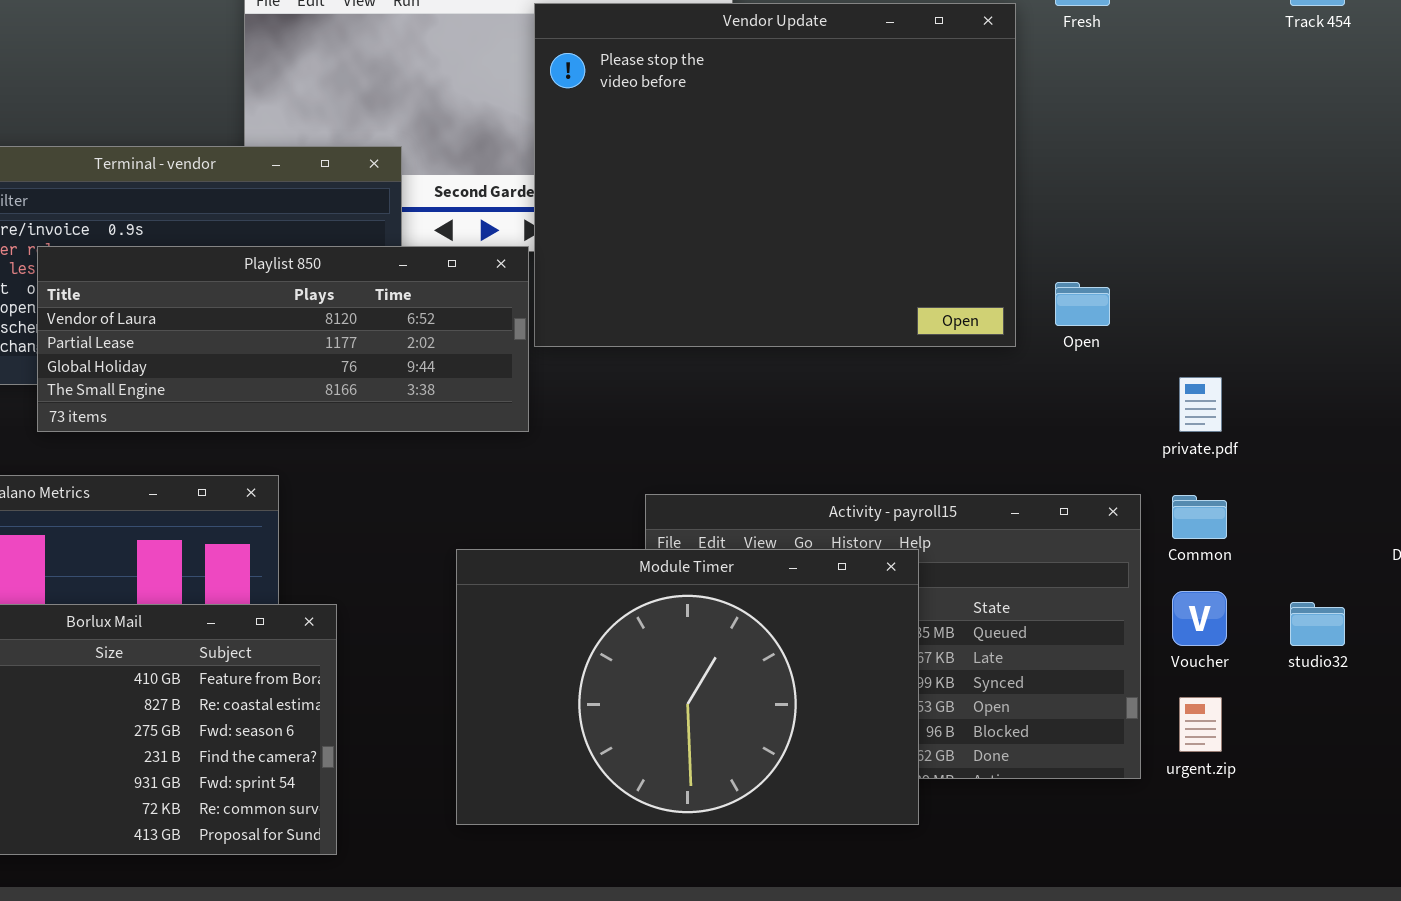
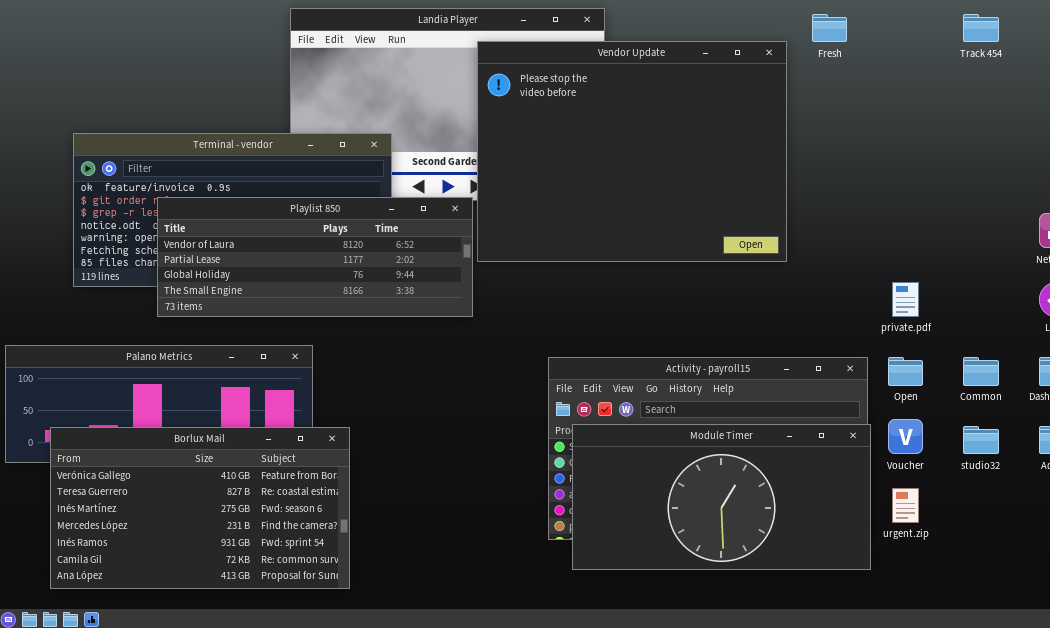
Open: [1055,282,1110,326] -> [888,357,923,386], moved
Common: [1172,495,1227,539] -> [963,357,999,386], moved
Module Timer: [456,549,919,825] -> [572,424,871,570], moved, resized

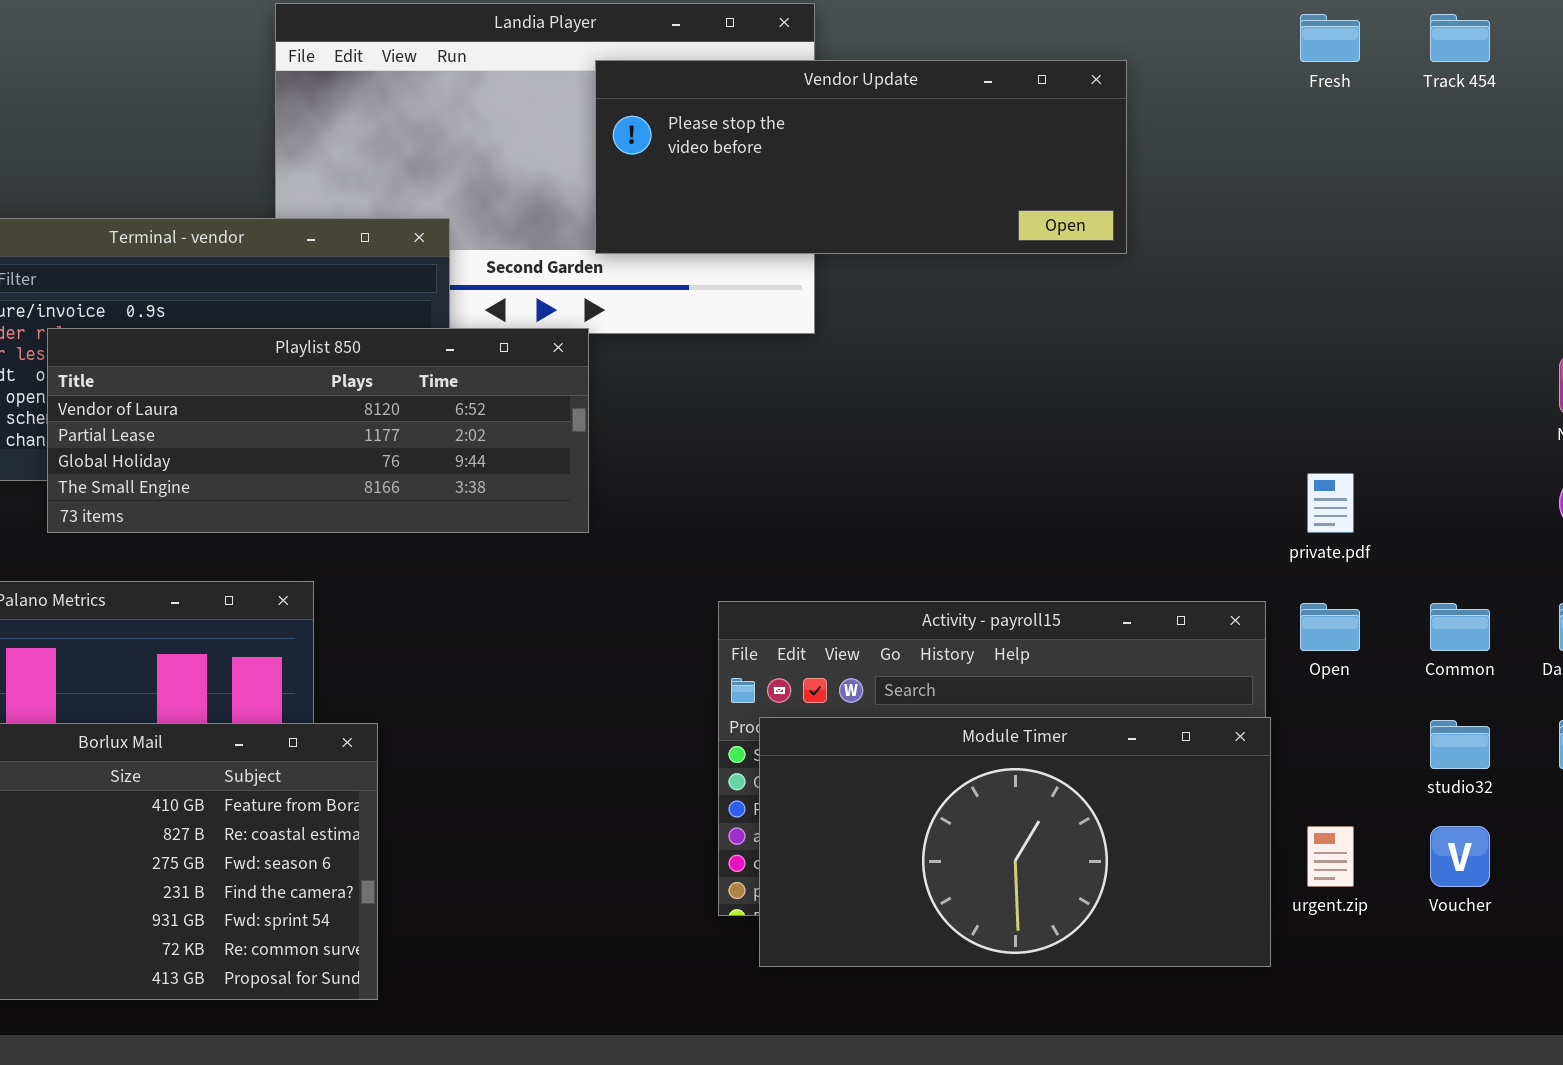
Fresh: [812,14,847,42] -> [1300,14,1360,62], moved
Vendor Update: [477,41,787,262] -> [595,60,1127,254], resized
Voucher: [888,419,923,454] -> [1430,826,1490,887], moved

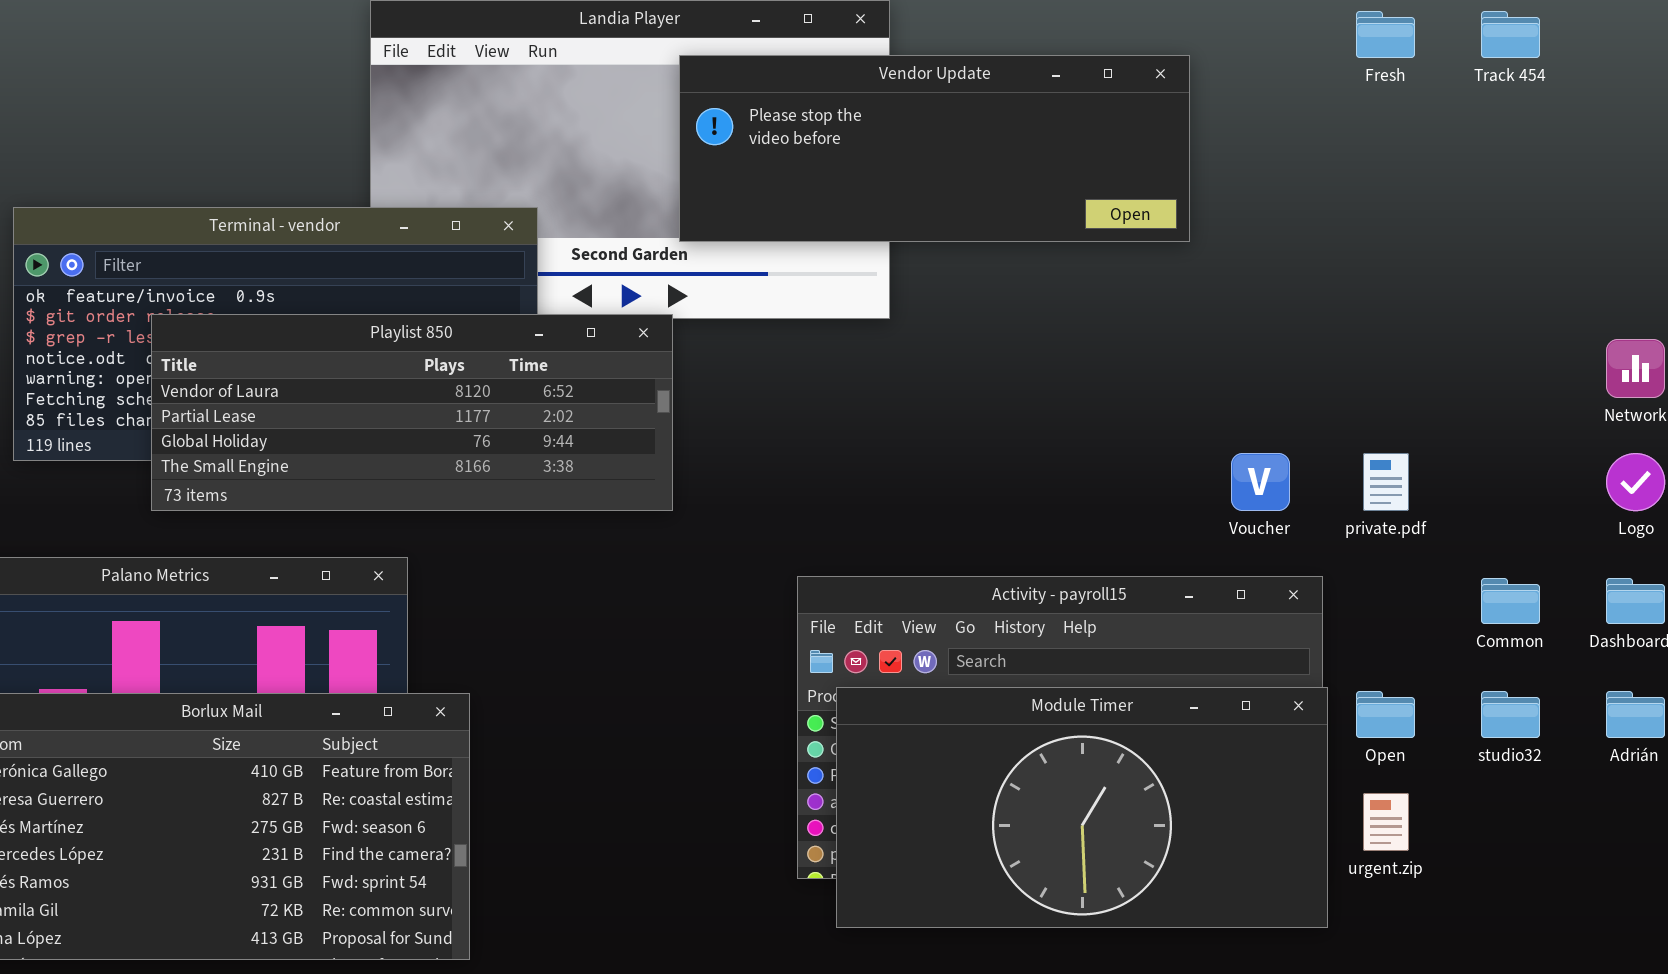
Open: [1300,603,1360,651] -> [1356,691,1415,738], moved
Voucher: [1430,826,1490,887] -> [1231,453,1290,511], moved

